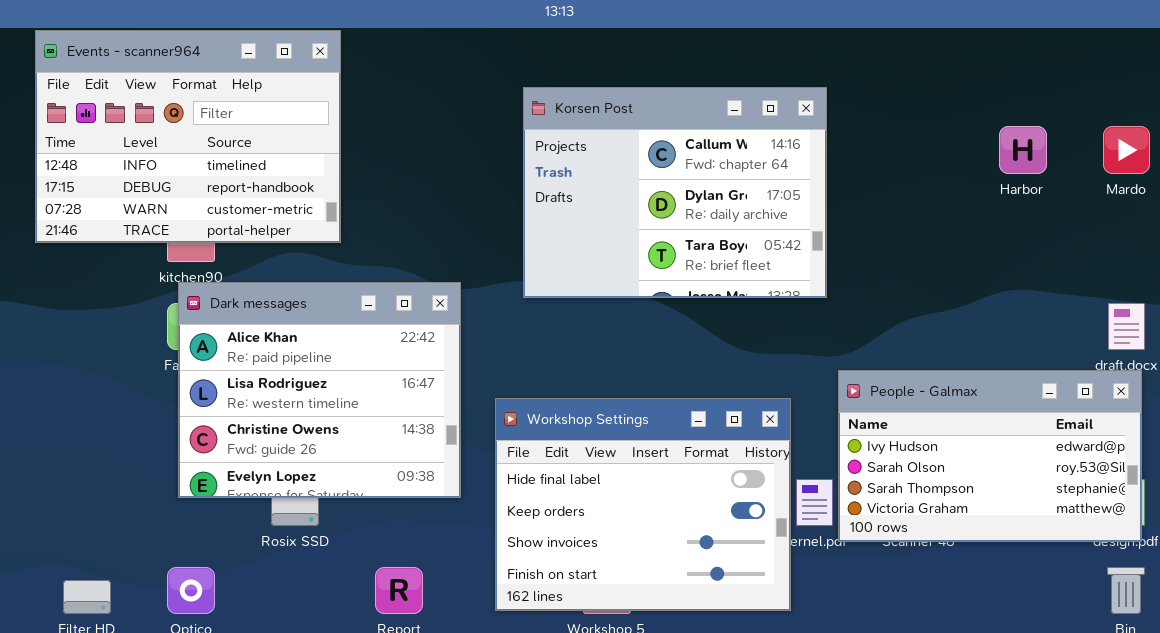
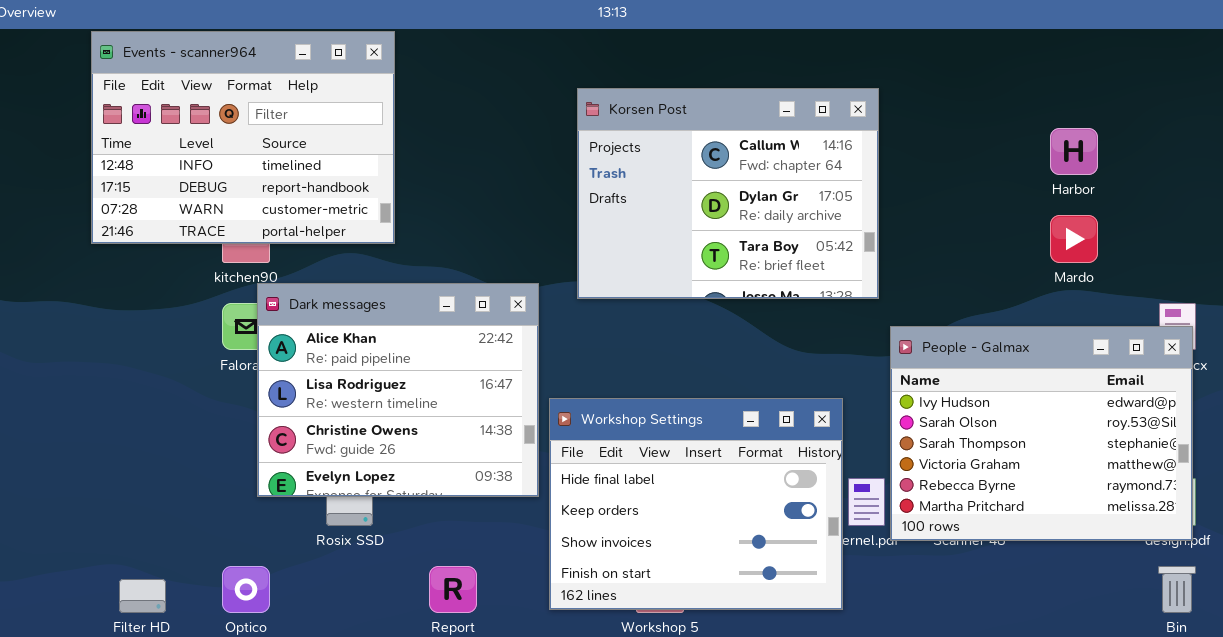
Mardo: [1103,126,1150,174] -> [1050,215,1098,263], moved
Dark messages: [178,282,461,498] -> [257,283,539,497], moved
People - Galmax: [838,370,1142,542] -> [890,326,1193,541], resized

